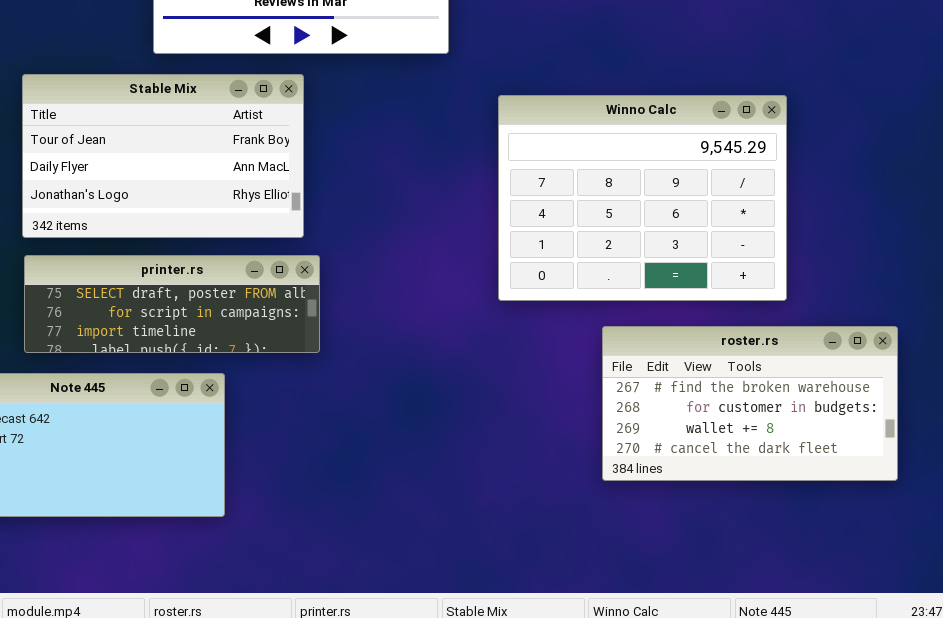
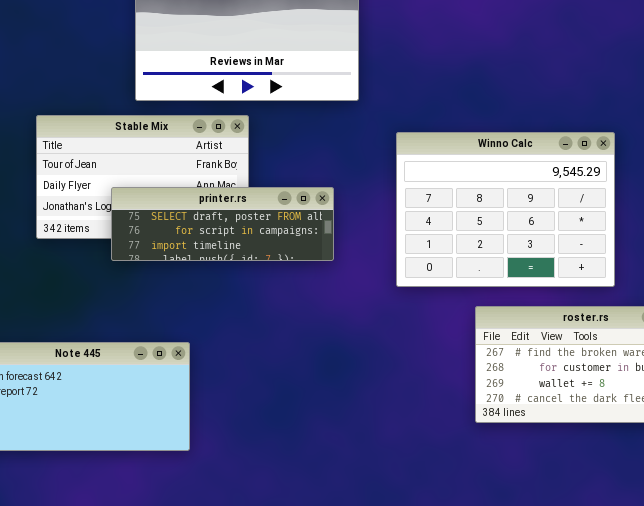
printer.rs: [24,255,320,353] -> [111,187,334,261], moved

